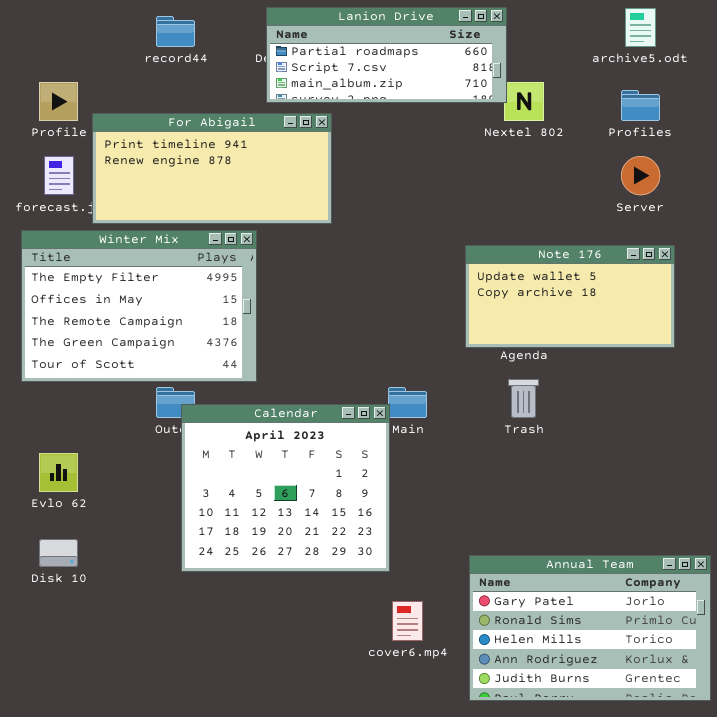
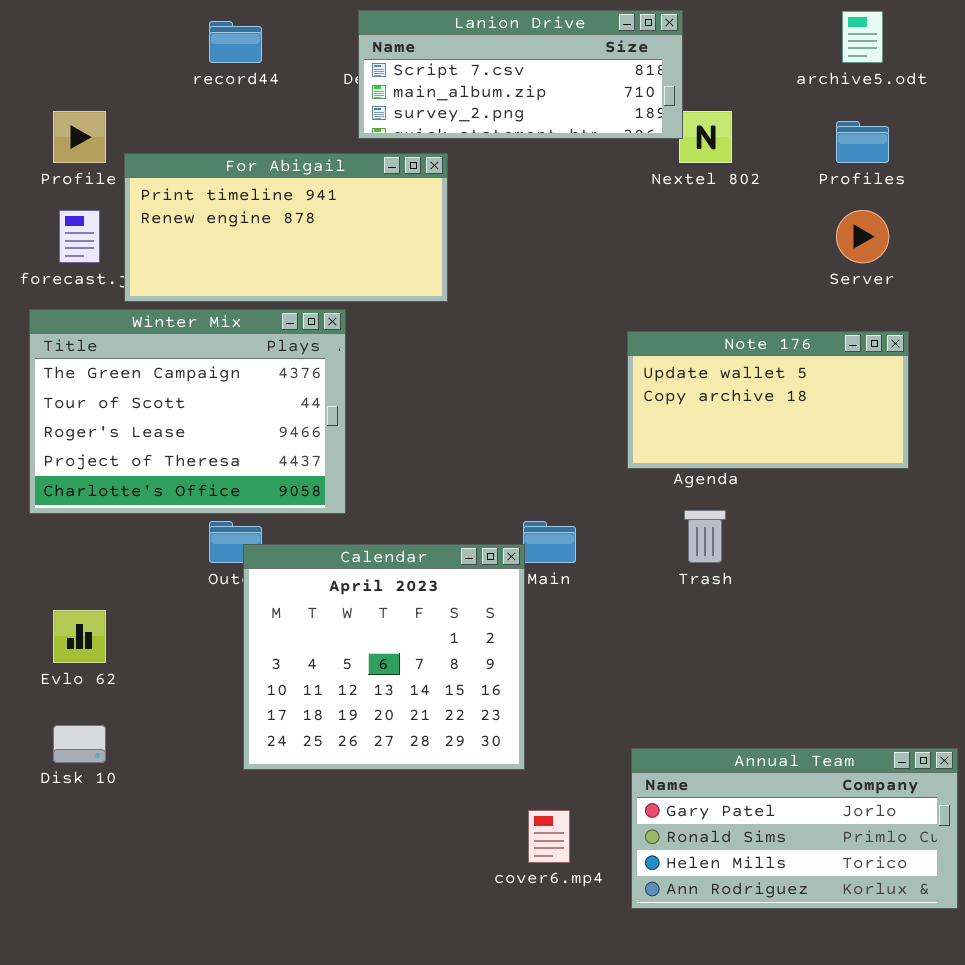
Lanion Drive: [266,7,507,103] -> [358,10,683,139], scrolled down 1 row
Winter Mix: [21,230,257,382] -> [29,309,346,514], scrolled down 3 rows
Annual Team: [469,555,711,701] -> [631,748,958,909], resized

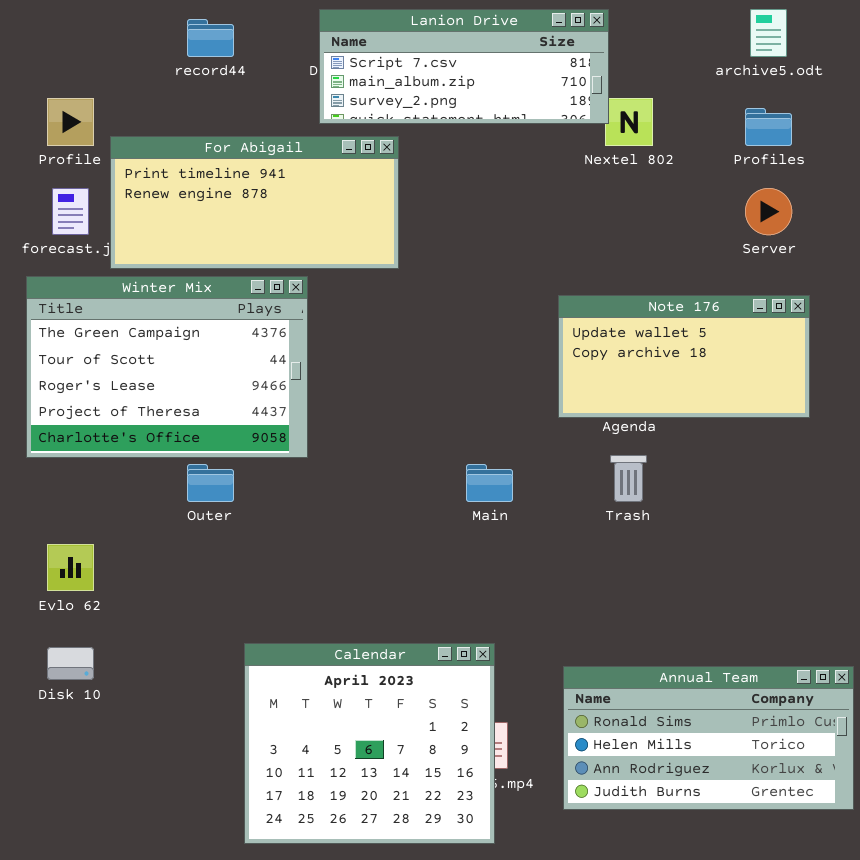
Calendar: [243,544,525,770] -> [244,643,495,844], moved
Annual Team: [631,748,958,909] -> [563,666,854,810], scrolled down 1 row

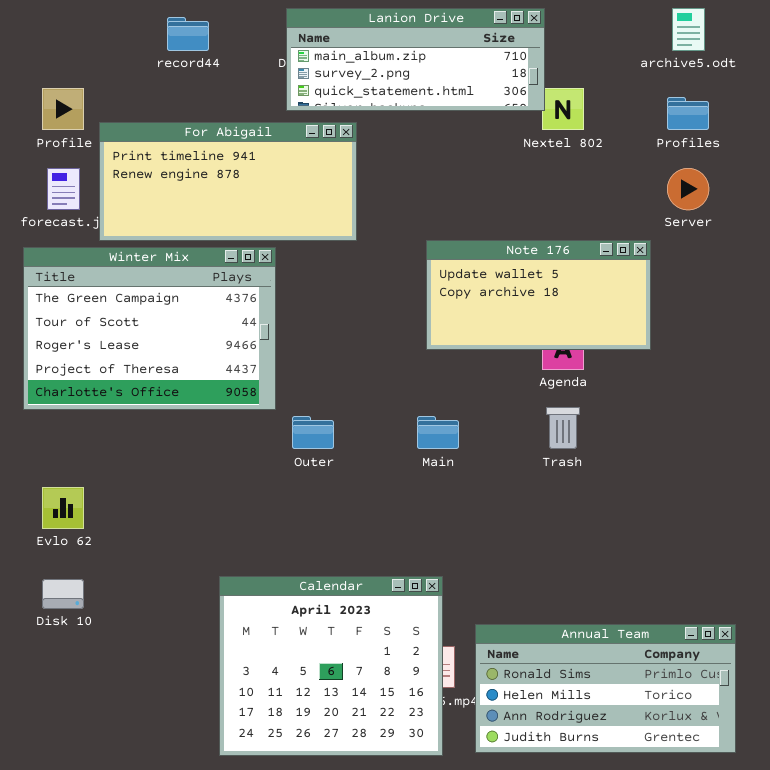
Lanion Drive: [319,9,609,124] -> [286,8,545,111], scrolled down 1 row
Note 176: [558,295,810,418] -> [426,240,651,350], moved
Outer: [187,464,234,502] -> [292,416,334,449], moved
Annual Team: [563,666,854,810] -> [475,624,736,753], moved

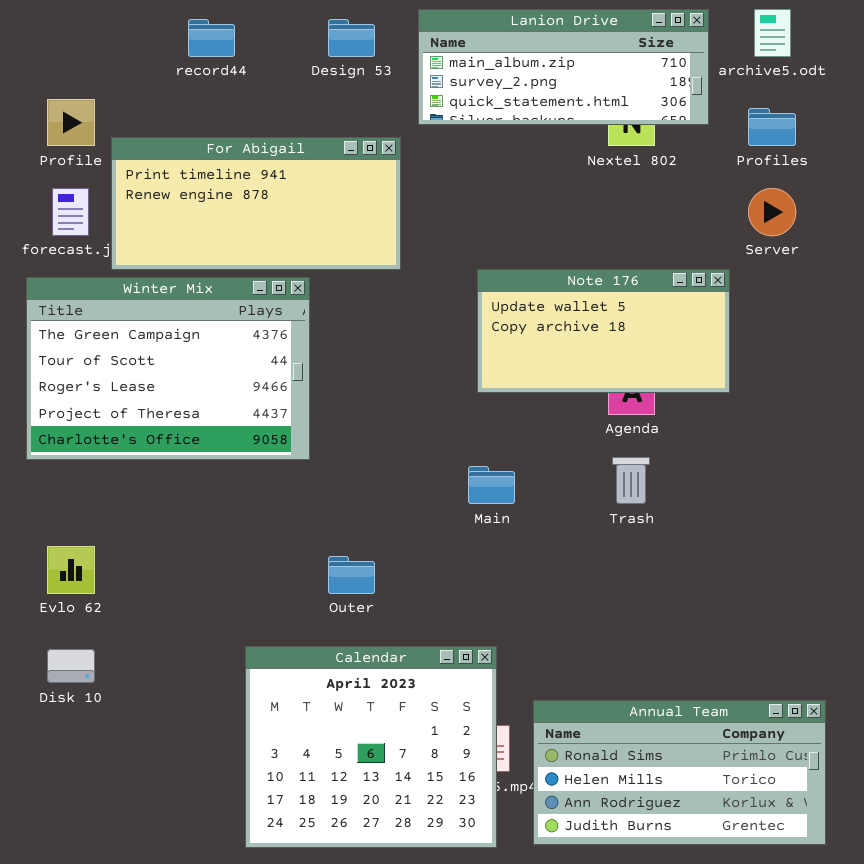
Lanion Drive: [286,8,545,111] -> [418,9,709,125], moved
Outer: [292,416,334,449] -> [328,556,375,594], moved

